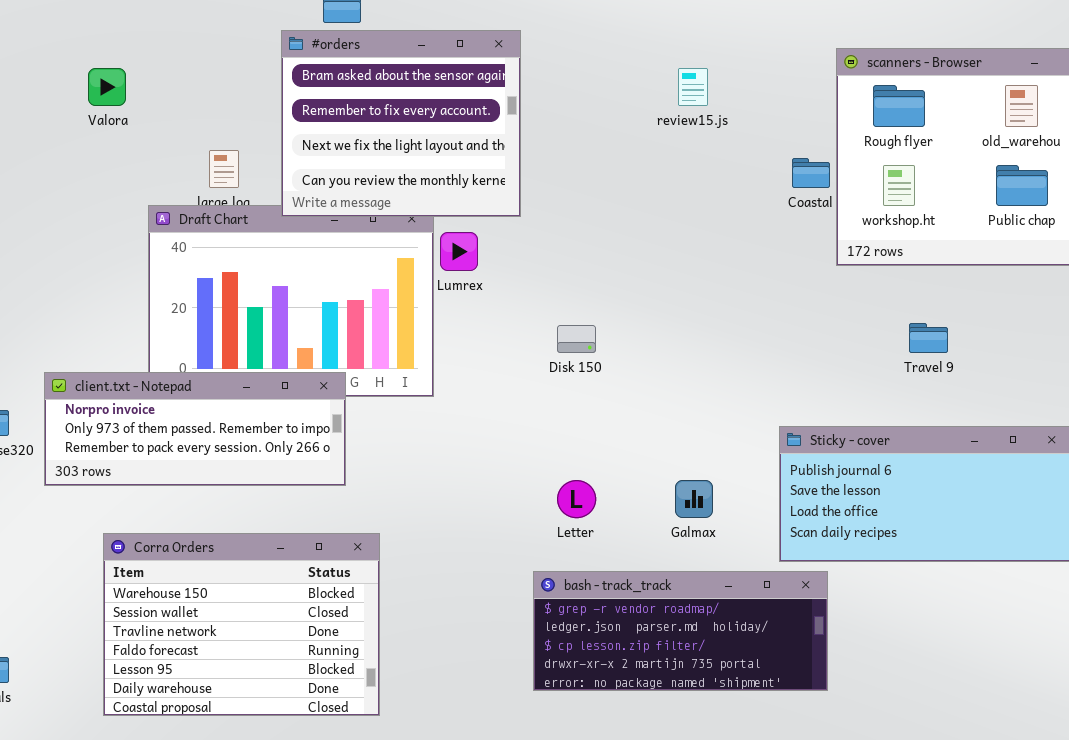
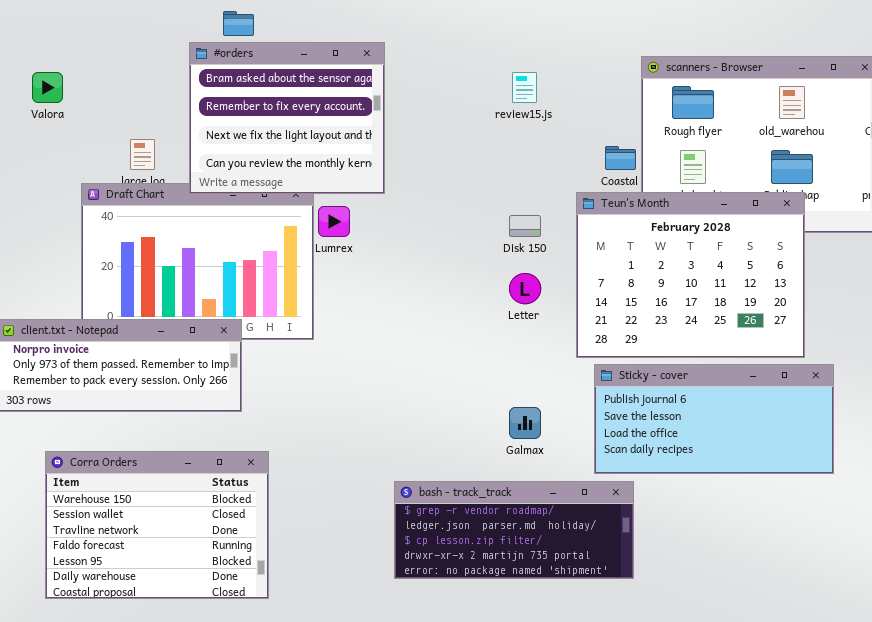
Teun's Month: none -> [576,192,805,358], opened
Disk 150: [557,325,596,353] -> [509,215,541,237], moved
Letter: [557,480,596,518] -> [509,273,541,304], moved

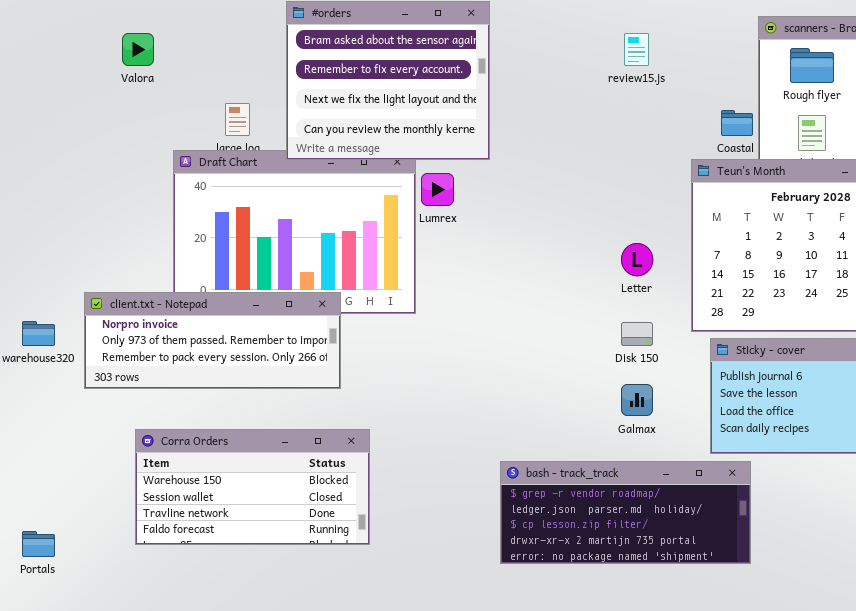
Disk 150: [509,215,541,237] -> [621,322,653,346], moved
Corra Orders: [45,451,269,599] -> [135,429,370,545], resized

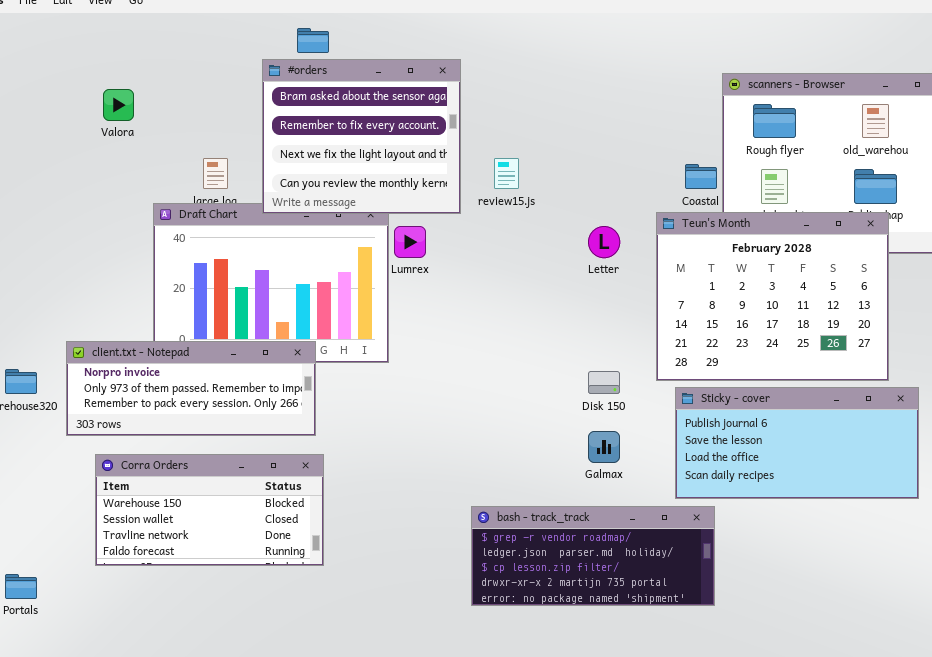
review15.js: [624,33,649,66] -> [494,158,519,189], moved
Letter: [621,243,653,276] -> [588,226,620,258], moved
Corra Orders: [135,429,370,545] -> [95,454,324,566], moved

